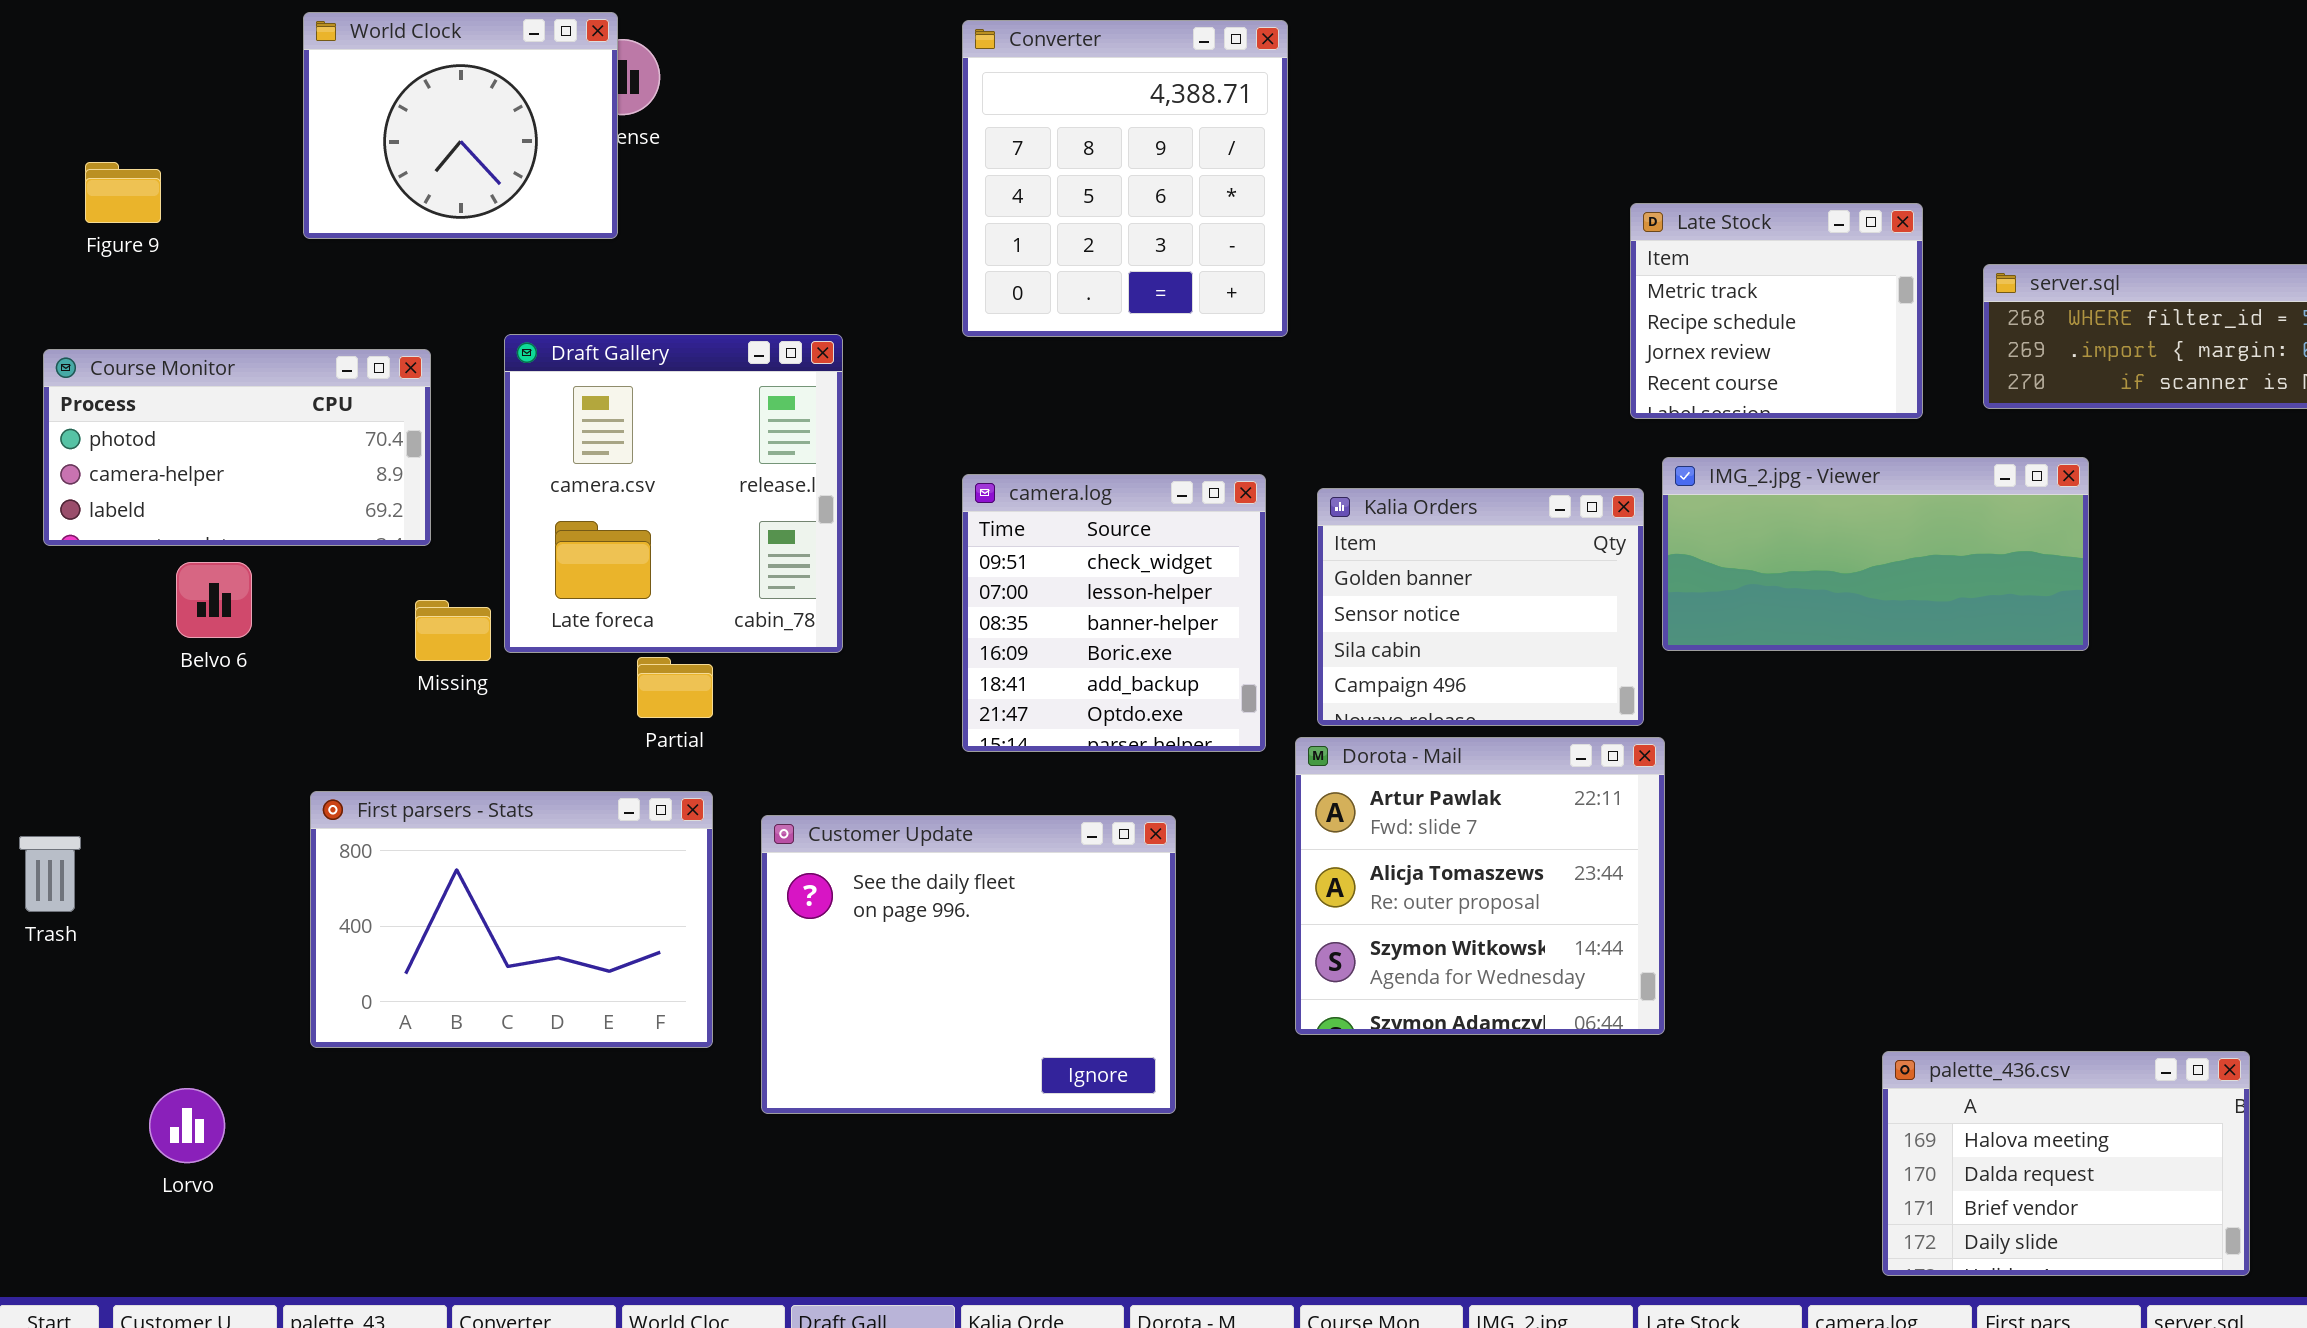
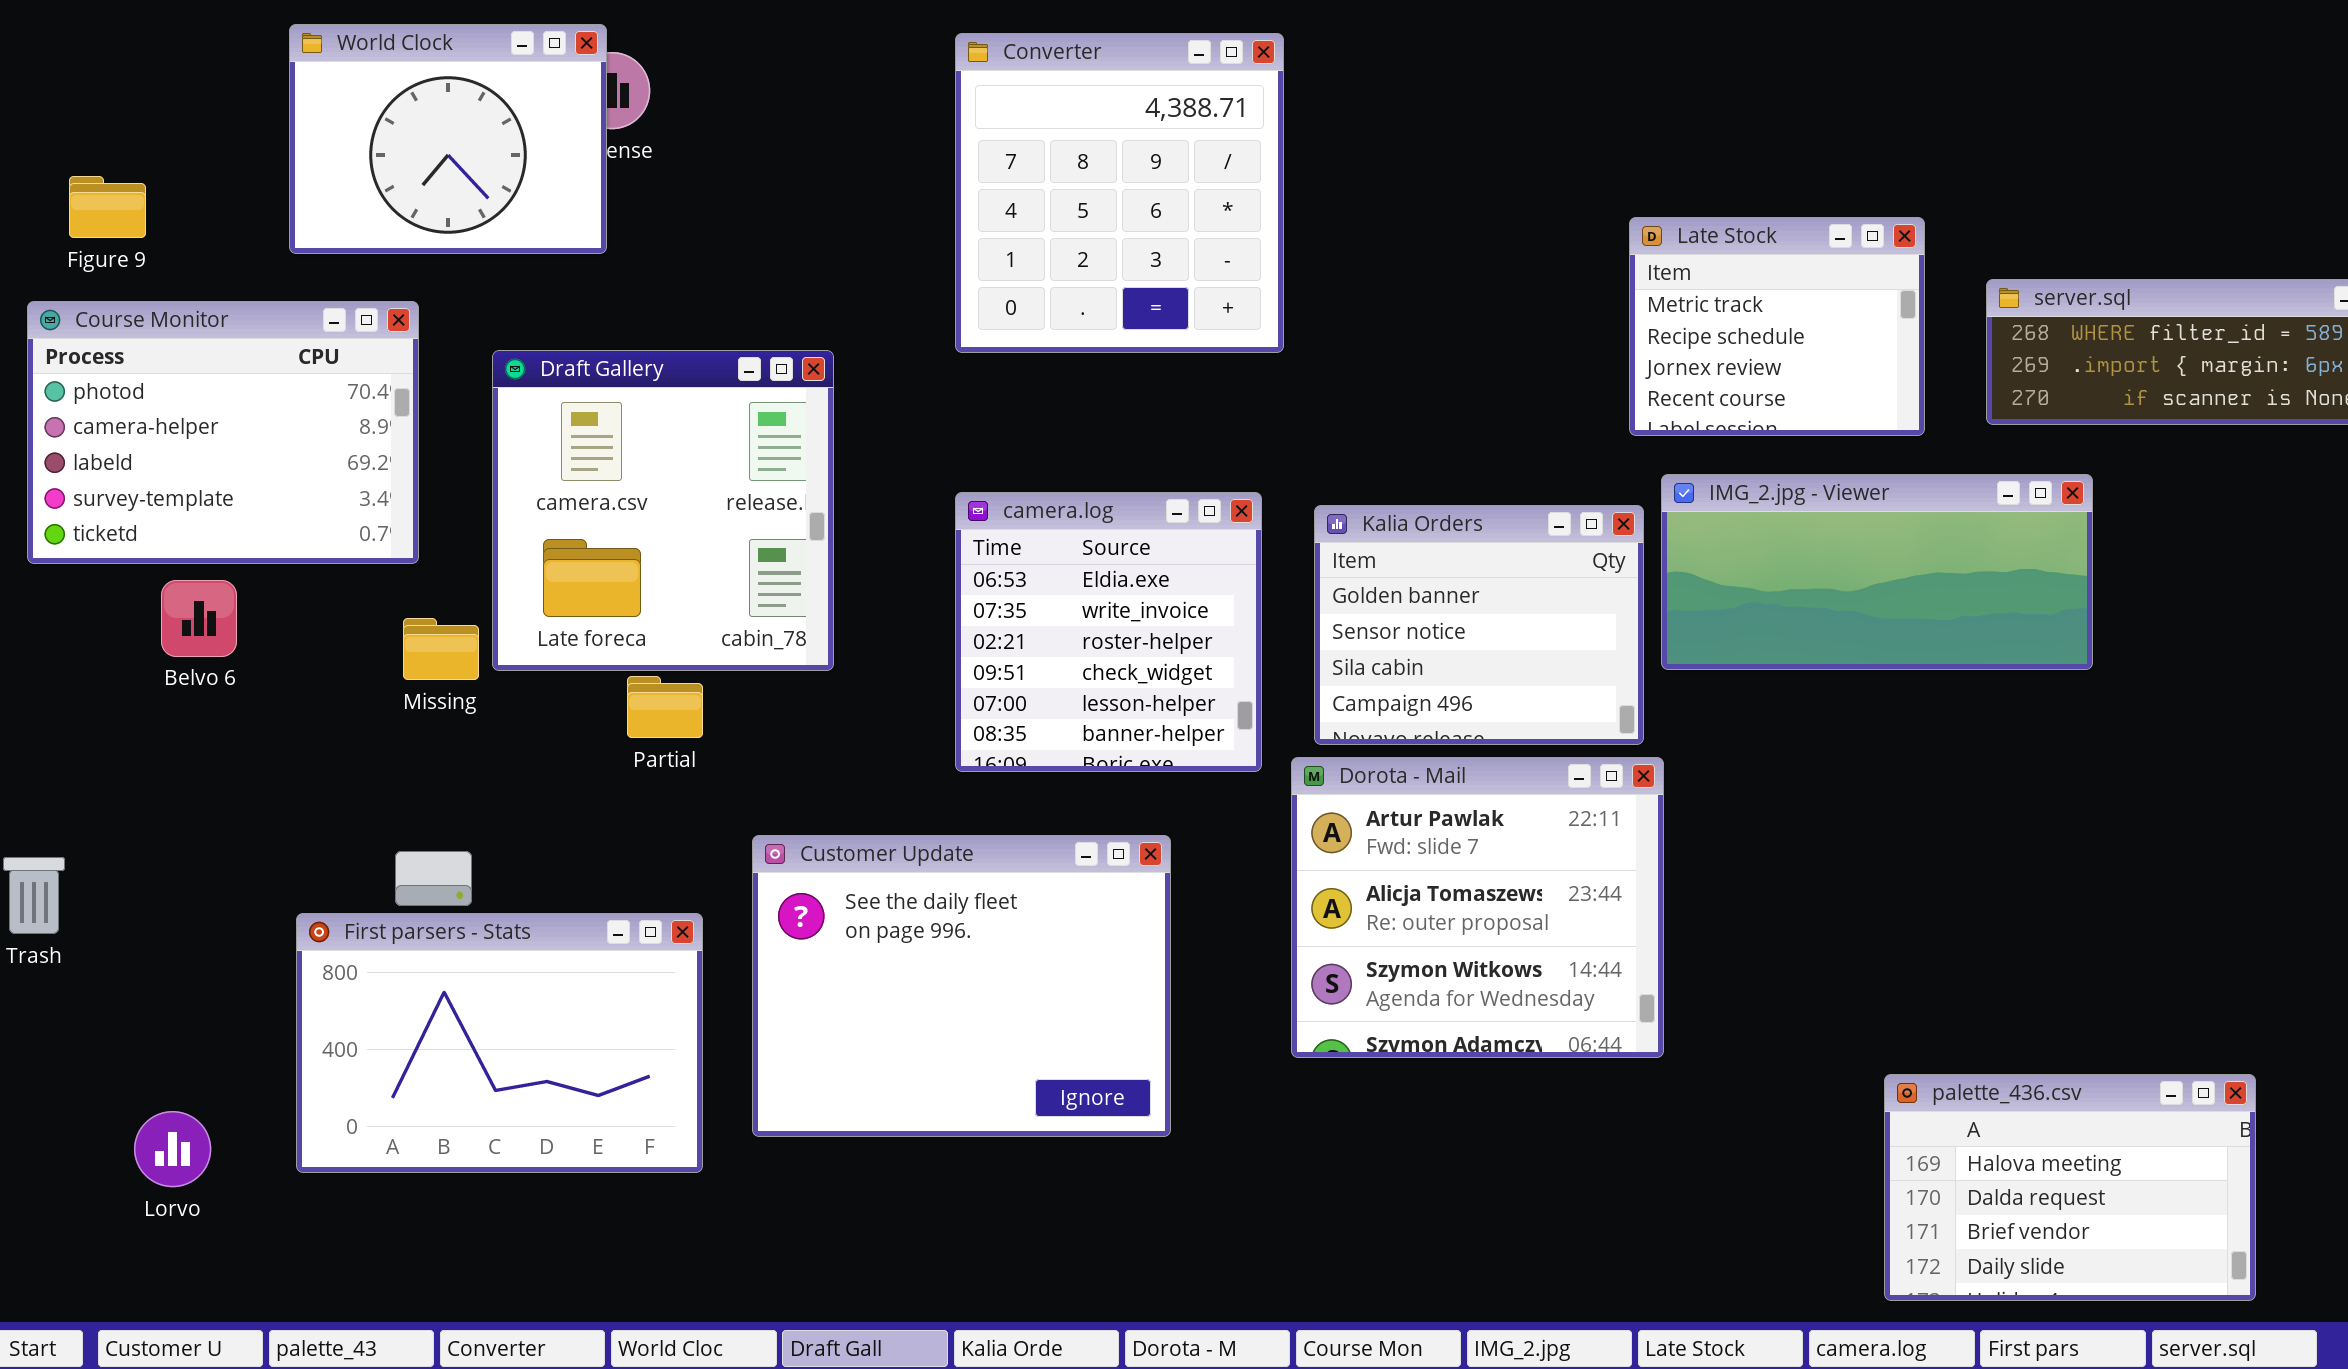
Course Monitor: [43,349,431,546] -> [27,301,419,564], resized
camera.log: [962,474,1266,752] -> [955,492,1262,772], scrolled up 3 rows
First parsers - Stats: [310,791,713,1048] -> [296,913,703,1173], moved

